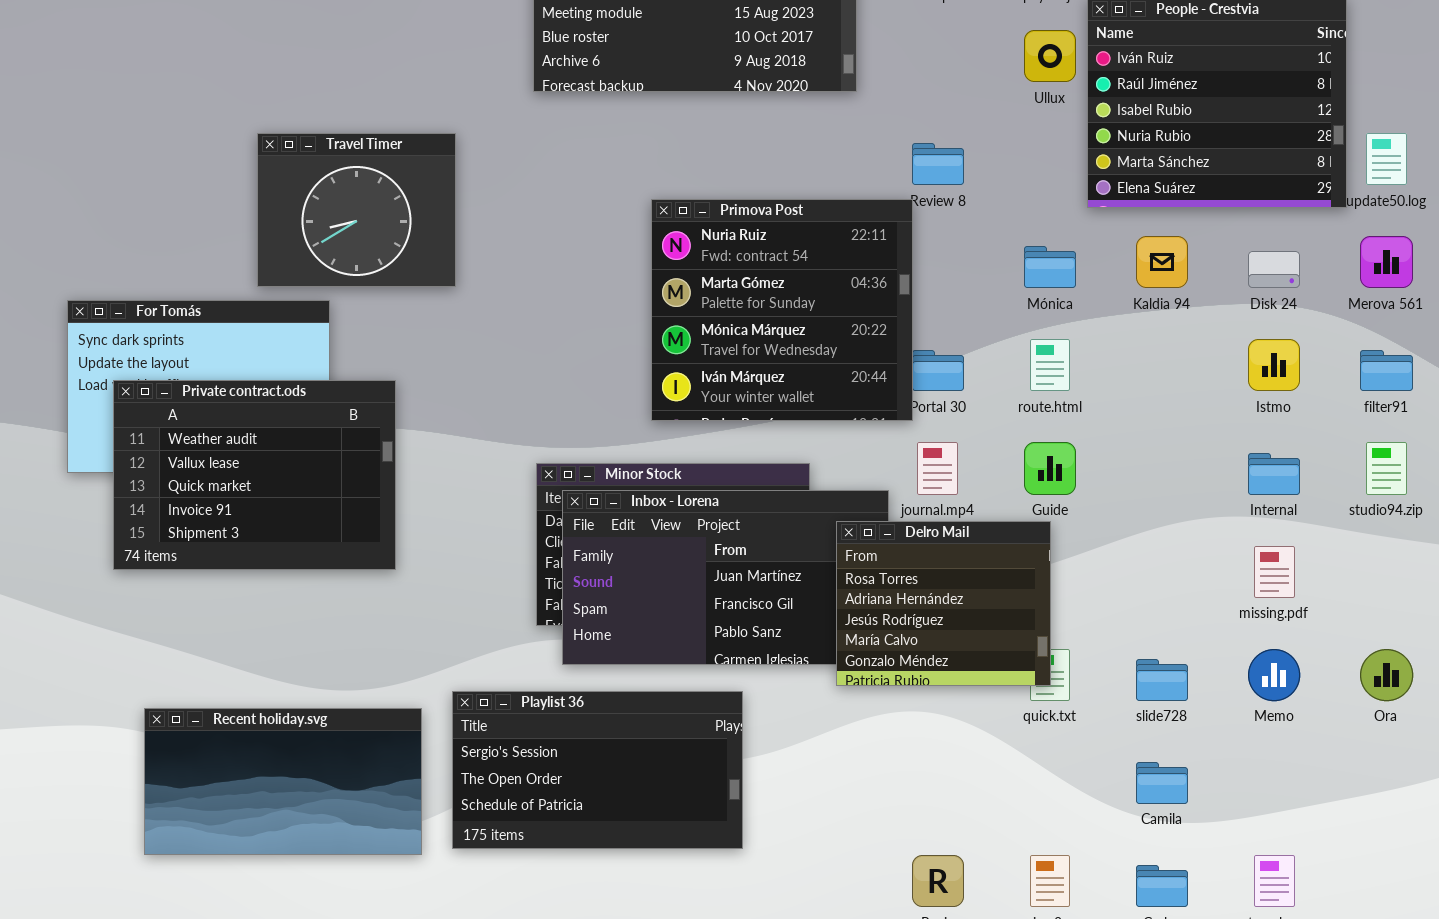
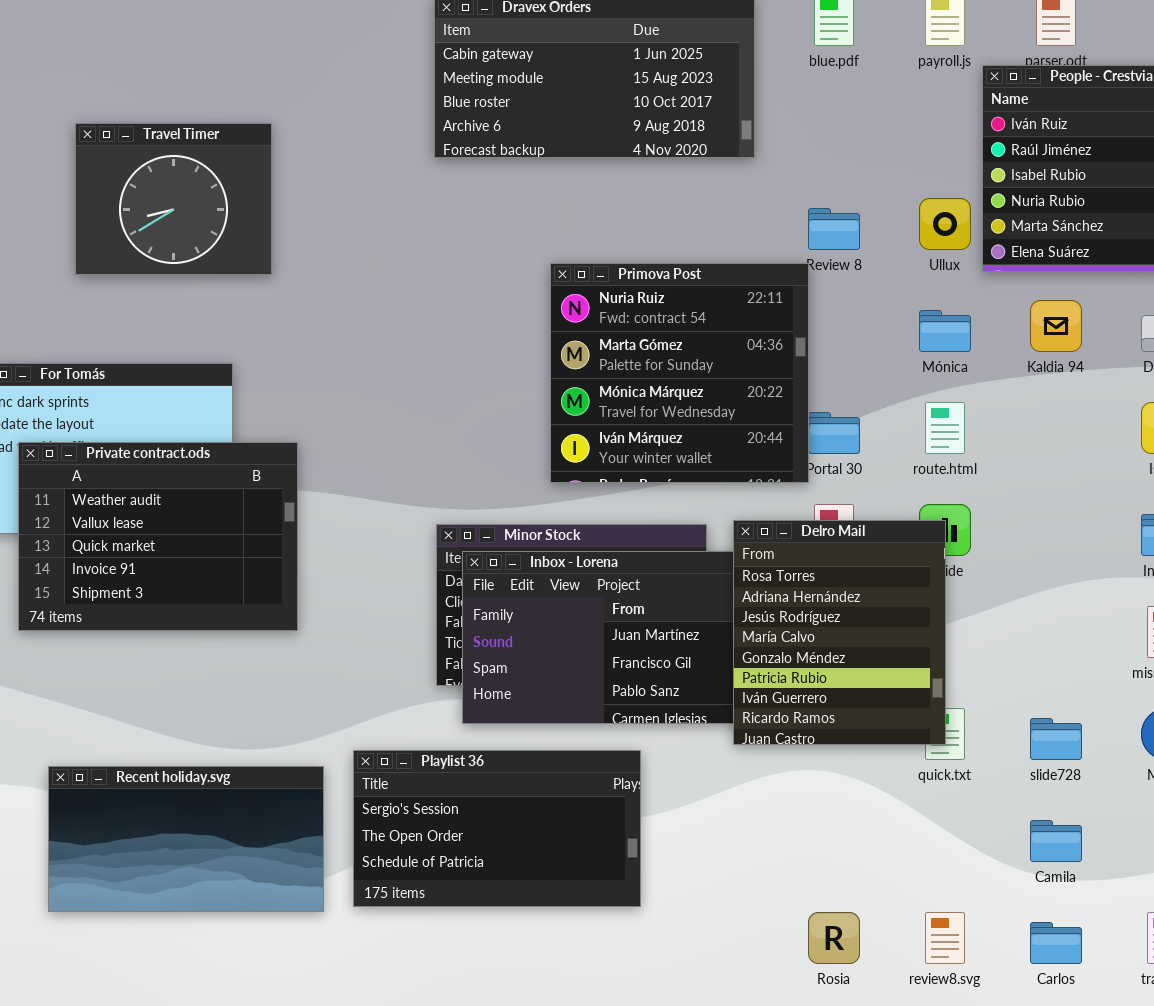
Ullux: [1024,30,1076,82] -> [919,198,971,250], moved
Travel Timer: [257,133,456,287] -> [75,123,272,275], moved
Delro Mail: [836,521,1051,686] -> [733,520,946,745], resized

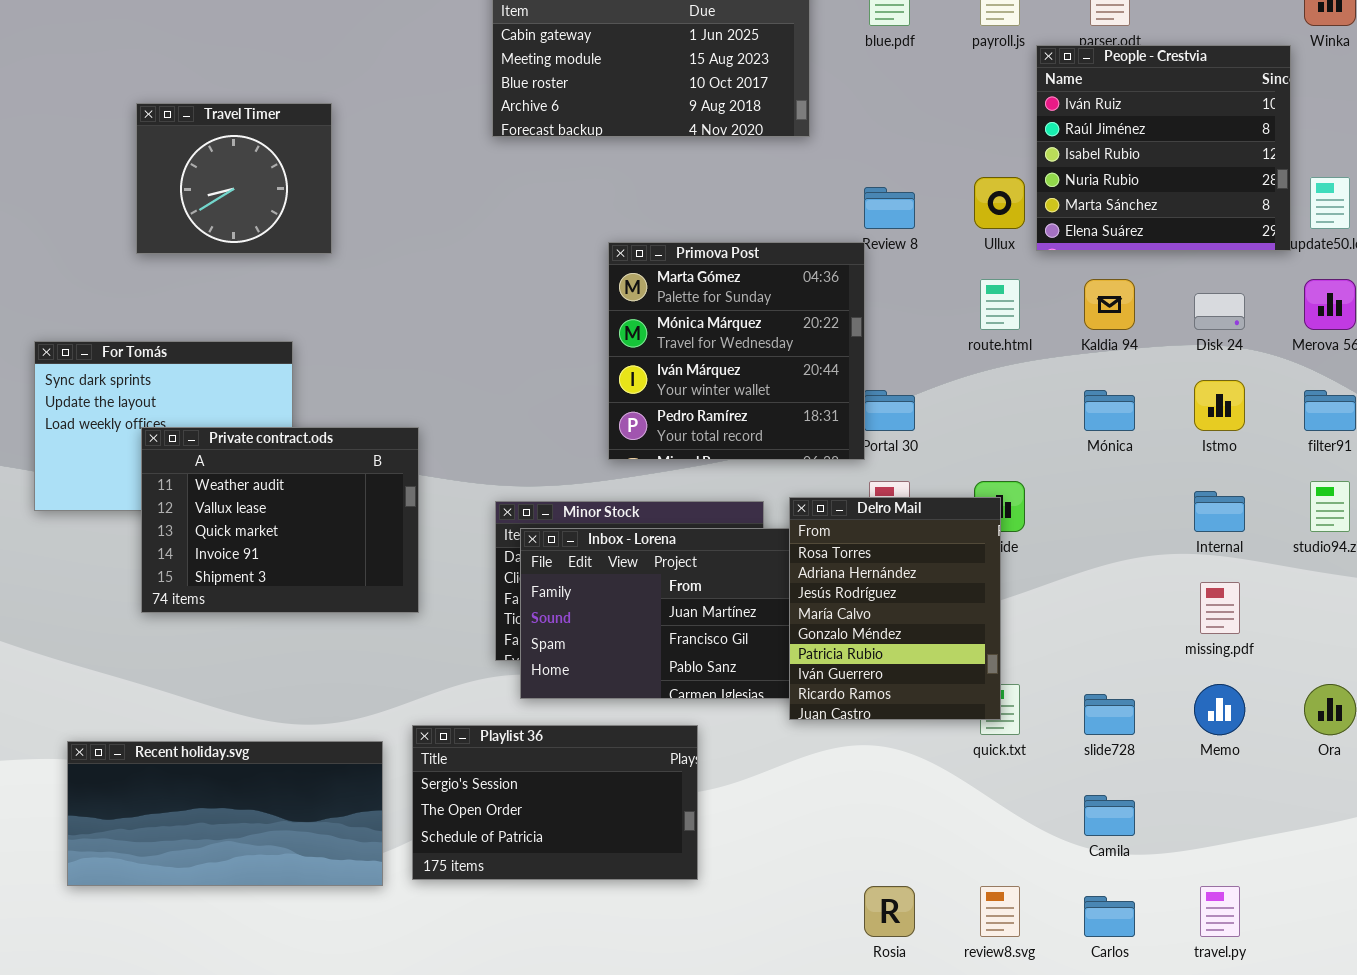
Primova Post: [550,263,809,483] -> [608,242,865,460], scrolled down 1 row
Mónica: [919,310,971,352] -> [1084,390,1135,431], moved
route.html: [925,402,965,454] -> [980,279,1020,330], moved
Private contract.ods: [18,442,298,631] -> [141,427,419,613], moved
Recent holiday.svg: [48,766,324,912] -> [67,741,383,886], resized

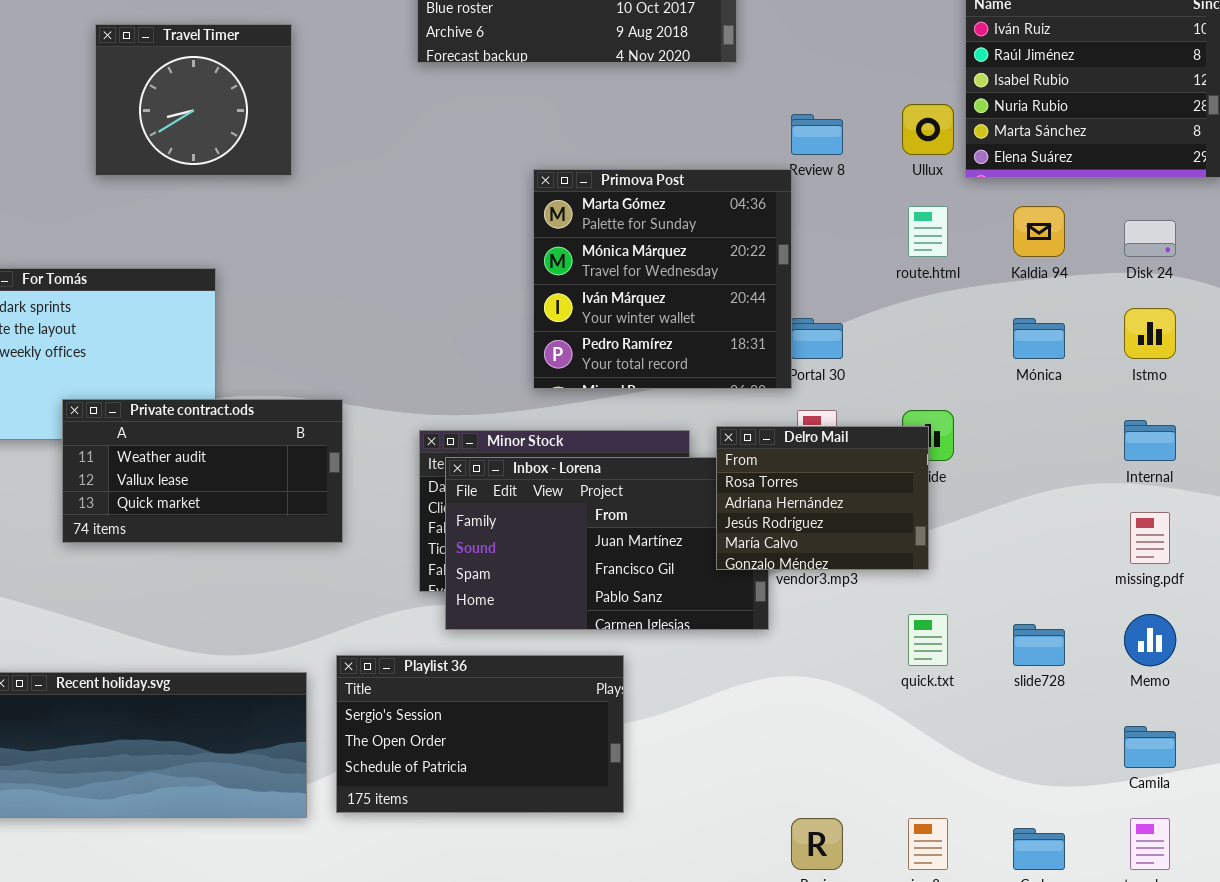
Travel Timer: [136,103,332,254] -> [95,24,292,176], moved
Private contract.ods: [141,427,419,613] -> [62,399,343,543], resized
Delro Mail: [789,497,1001,720] -> [716,426,929,570], resized
Camila: [1084,795,1135,836] -> [1124,726,1176,768], moved

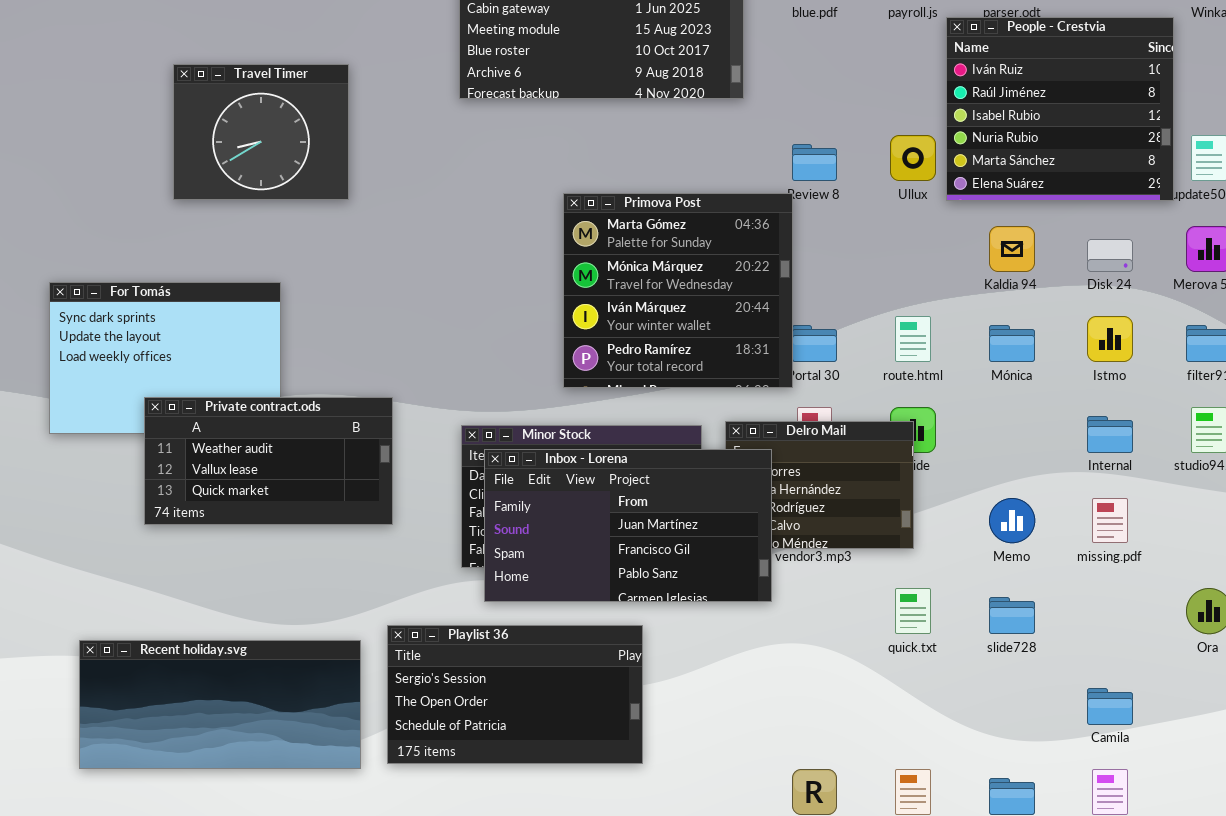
route.html: [908,206,948,257] -> [895,316,931,362], moved
Inbox - Lorena: [445,457,769,630] -> [484,449,772,602], raised
Memo: [1124,614,1176,666] -> [989,498,1035,543], moved

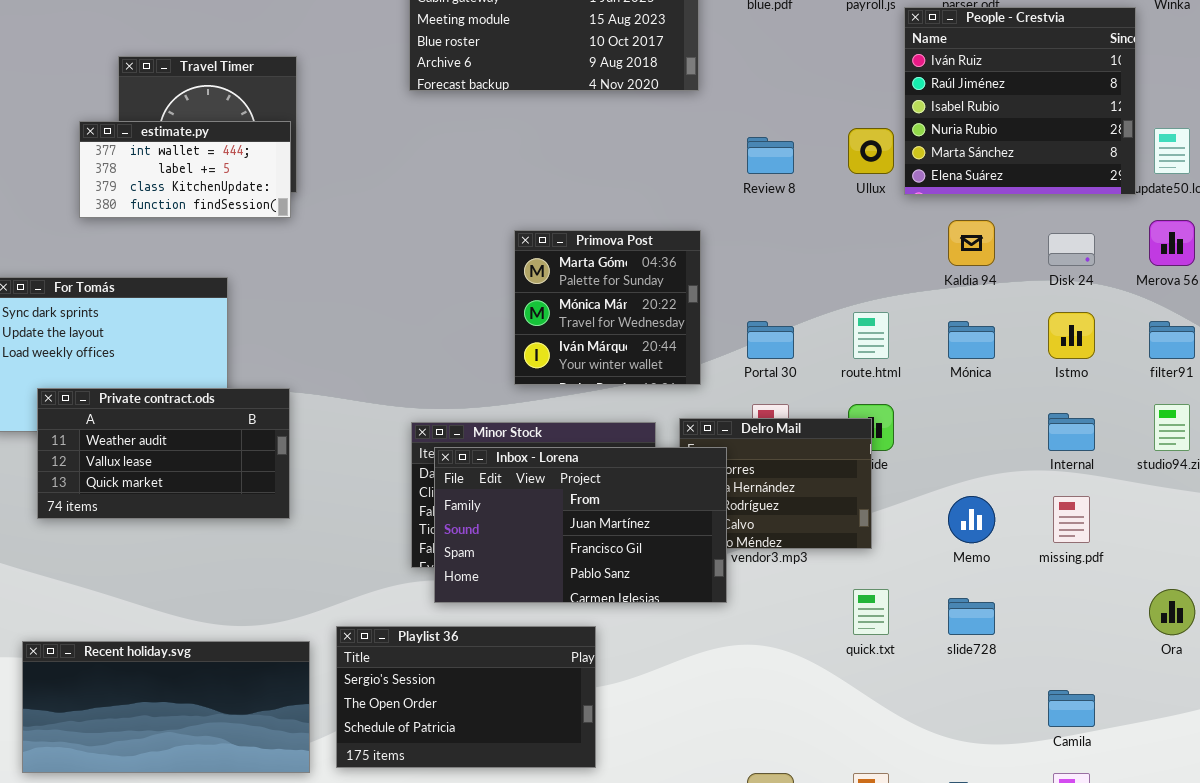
estimate.py: none -> [79,121,291,218], opened
Primova Post: [563,193,793,388] -> [514,230,701,385], resized
Private contract.ods: [144,397,393,525] -> [37,388,290,519], moved

